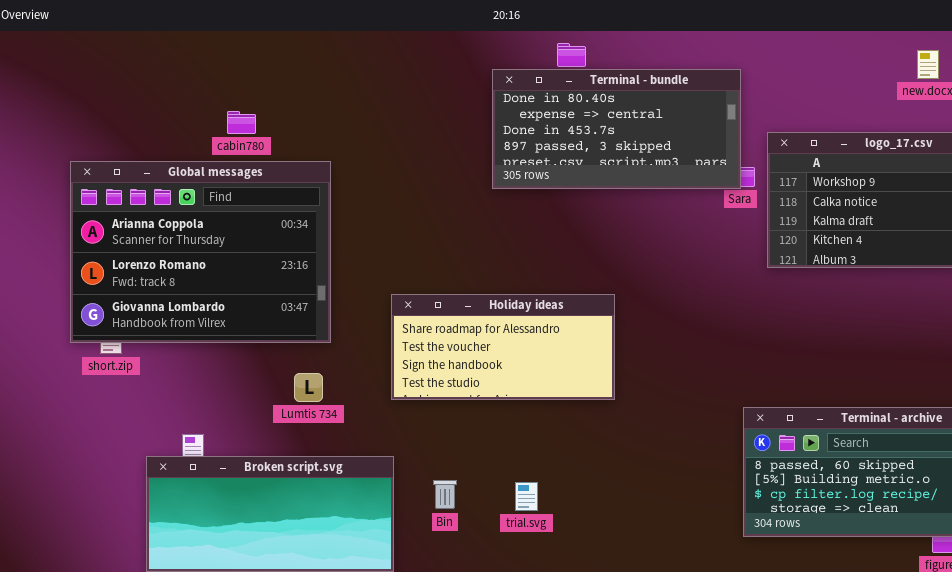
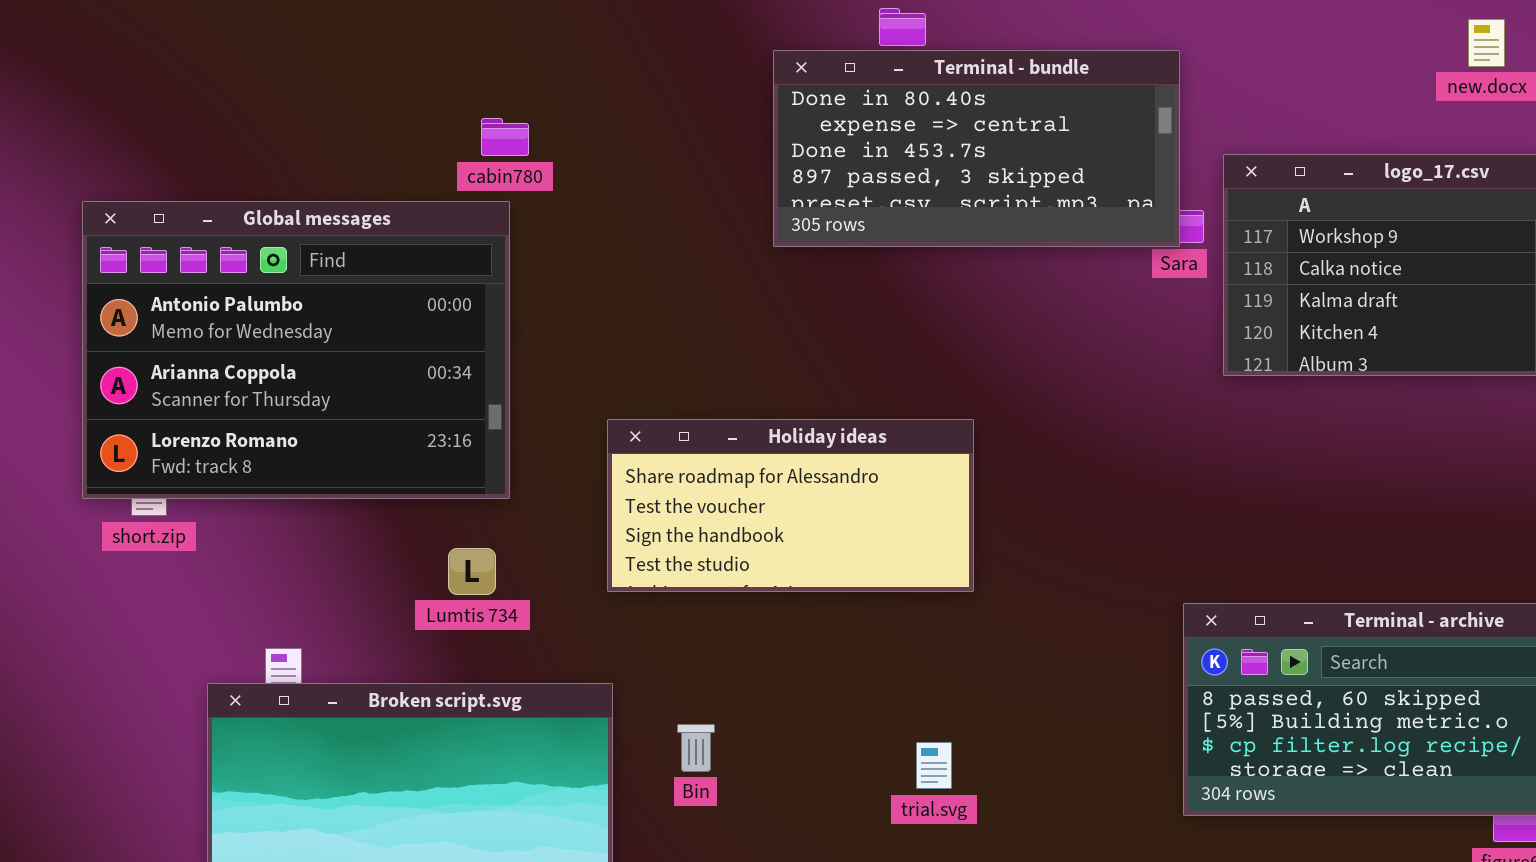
cabin780: [227,111,256,134] -> [481,118,529,156], moved
Global messages: [70,161,331,343] -> [82,201,510,499], scrolled up 1 row
trial.svg: [515,482,538,511] -> [916,742,952,789], moved

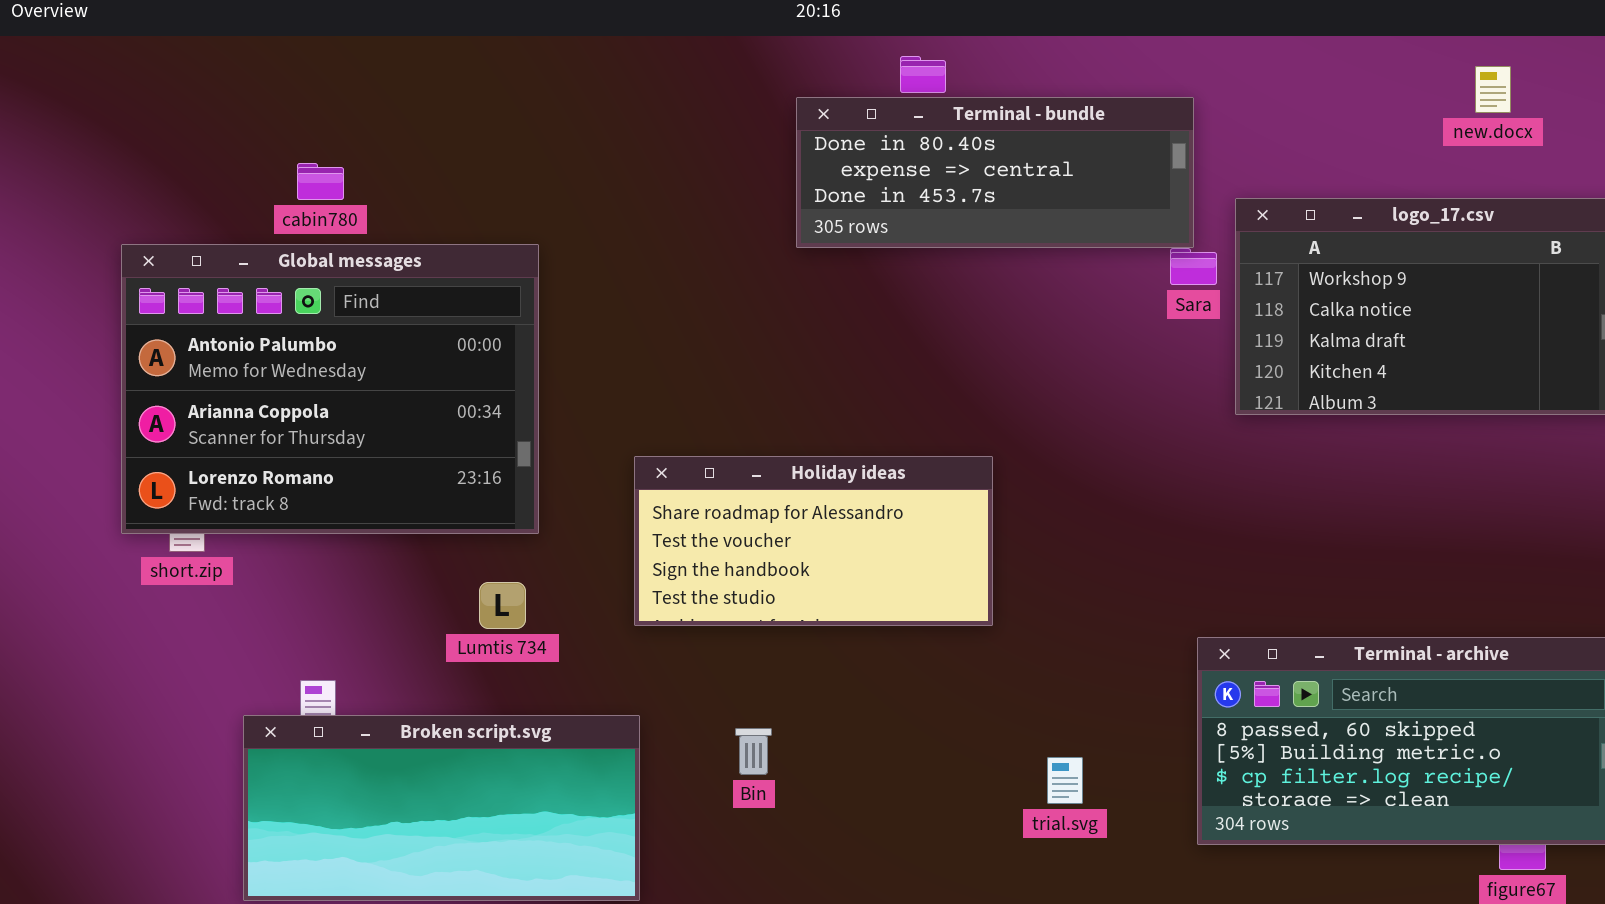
Terminal - bundle: [773,50,1180,247] -> [796,97,1194,248], resized
cabin780: [481,118,529,156] -> [297,163,344,200], moved
Bin: [677,724,715,772] -> [735,728,772,775], moved
trial.svg: [916,742,952,789] -> [1047,757,1083,804], moved

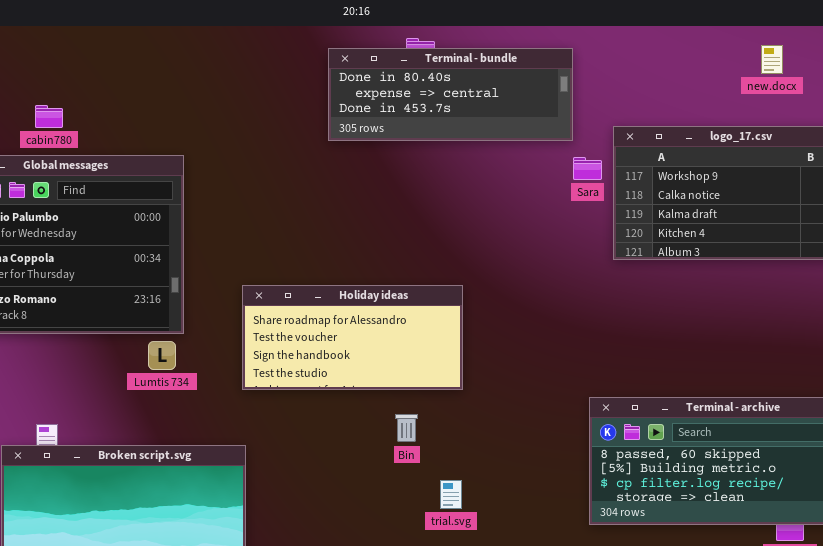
Terminal - bundle: [796,97,1194,248] -> [328,48,573,141], moved
Lumtis 734: [479,582,526,629] -> [148,341,176,370], moved
Bin: [735,728,772,775] -> [395,414,418,442], moved
trial.svg: [1047,757,1083,804] -> [440,480,462,509], moved

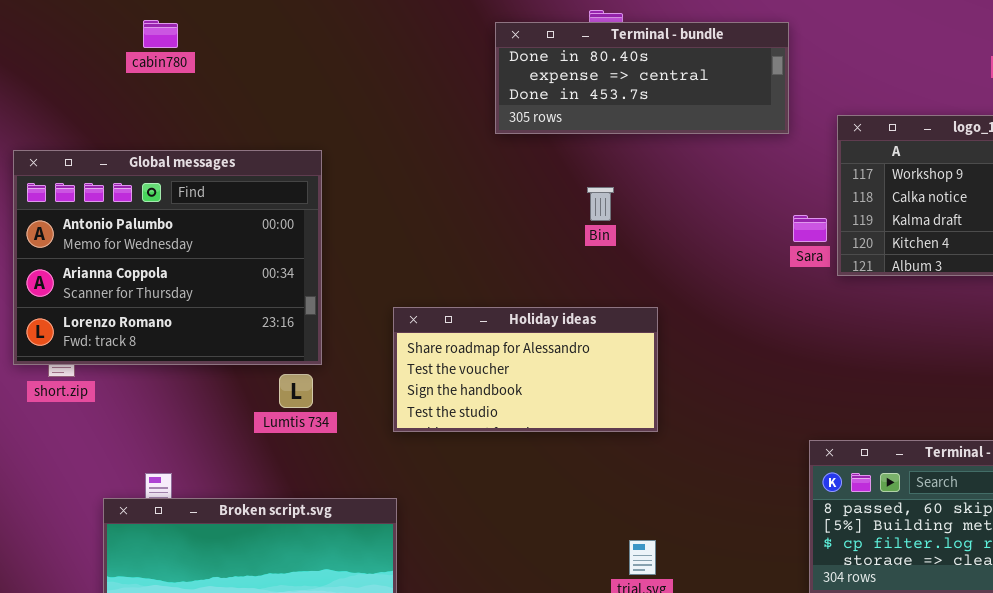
cabin780: [35,105,63,128] -> [143,20,178,48], moved
Sara: [573,157,602,180] -> [793,215,827,242], moved
Bin: [395,414,418,442] -> [587,187,614,221], moved

